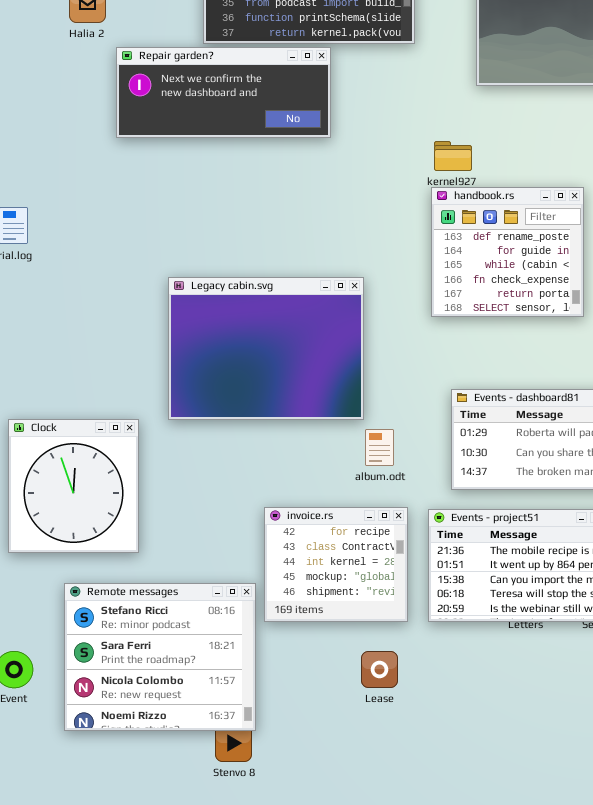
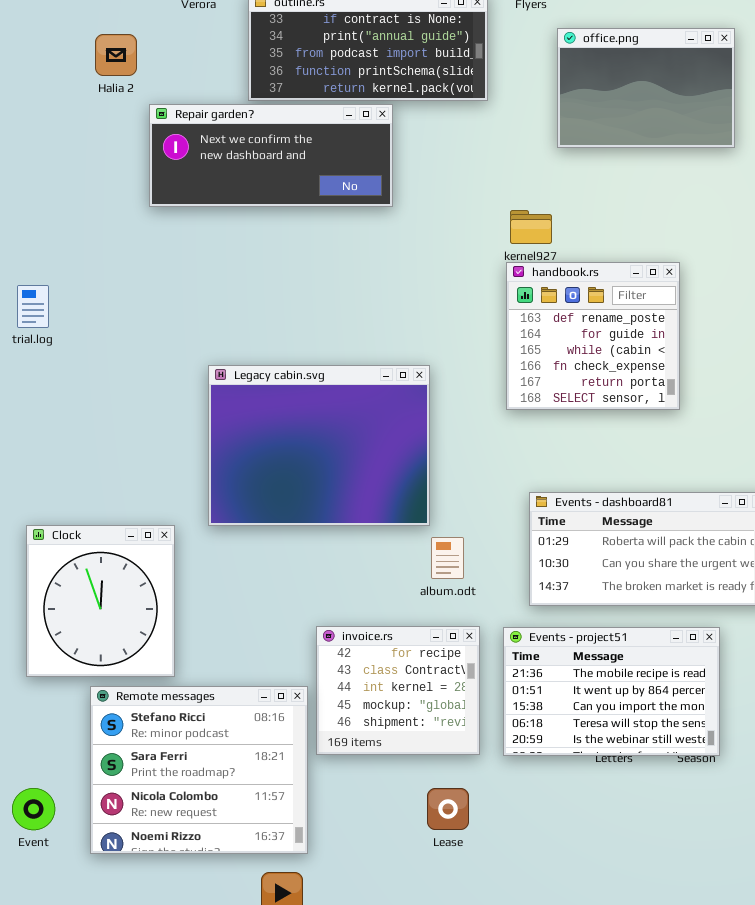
Remote messages: [64,583,256,731] -> [90,686,308,854], moved

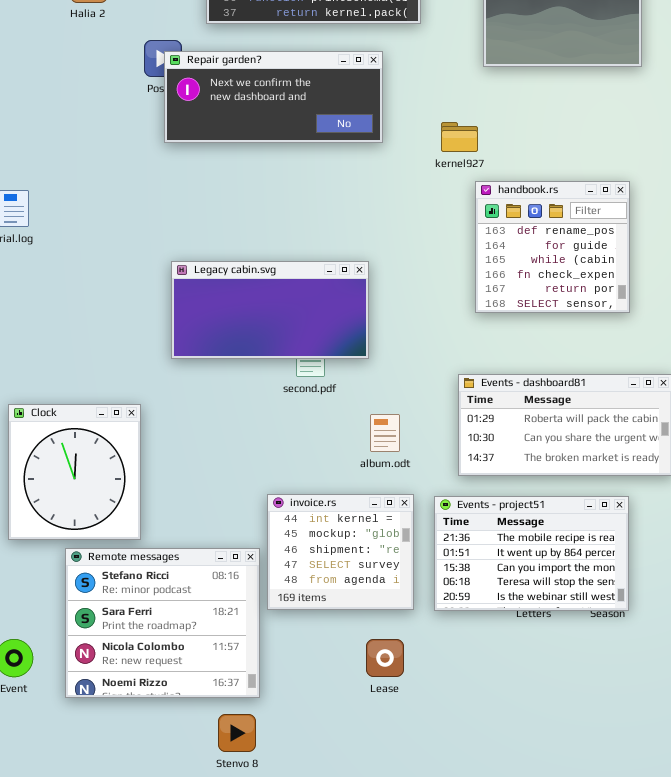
Repair garden?: [149,104,393,207] -> [164,51,383,143], moved
handbook.rs: [506,262,680,410] -> [475,181,630,313], moved
Legacy cabin.svg: [208,365,430,526] -> [171,261,369,359], resized
invoice.rs: [316,626,480,755] -> [267,494,414,610], scrolled down 2 rows

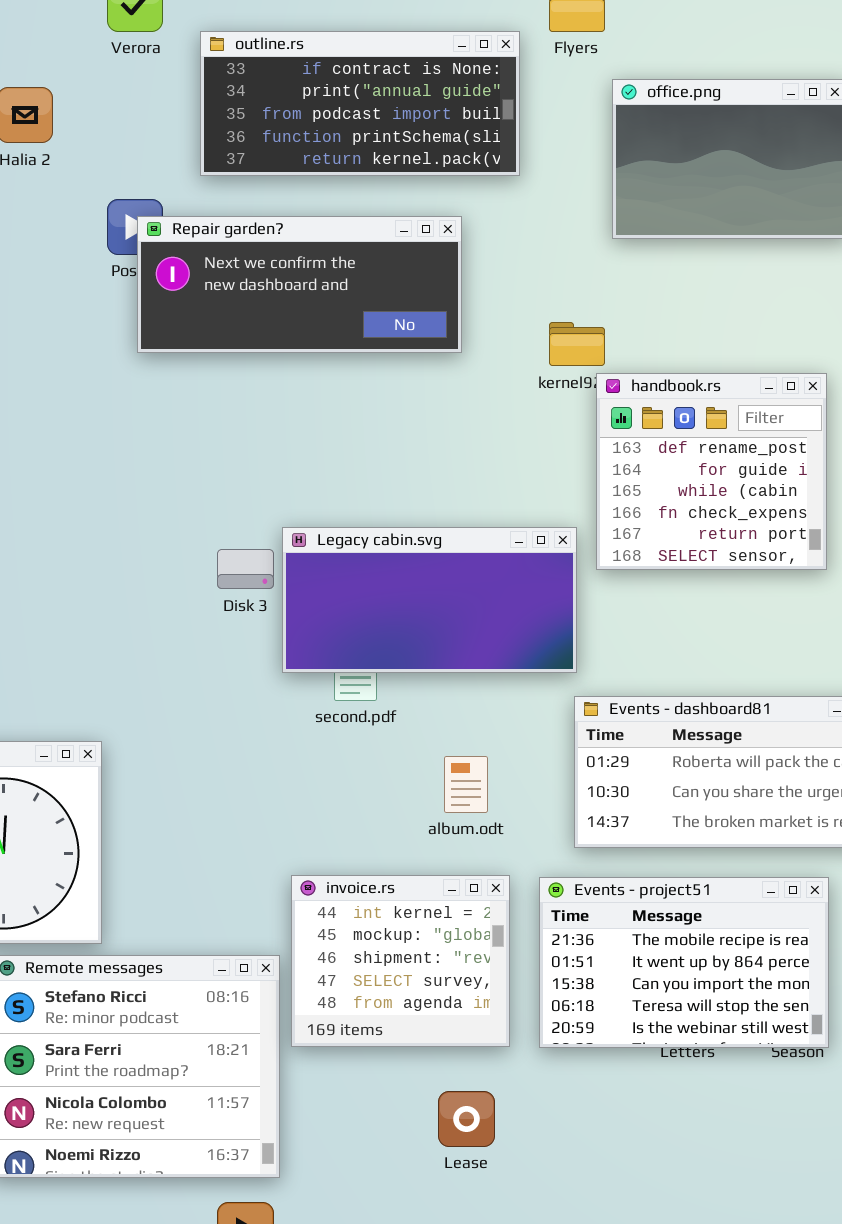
handbook.rs: [475,181,630,313] -> [596,373,827,570], moved
Legacy cabin.svg: [171,261,369,359] -> [282,527,577,673], moved

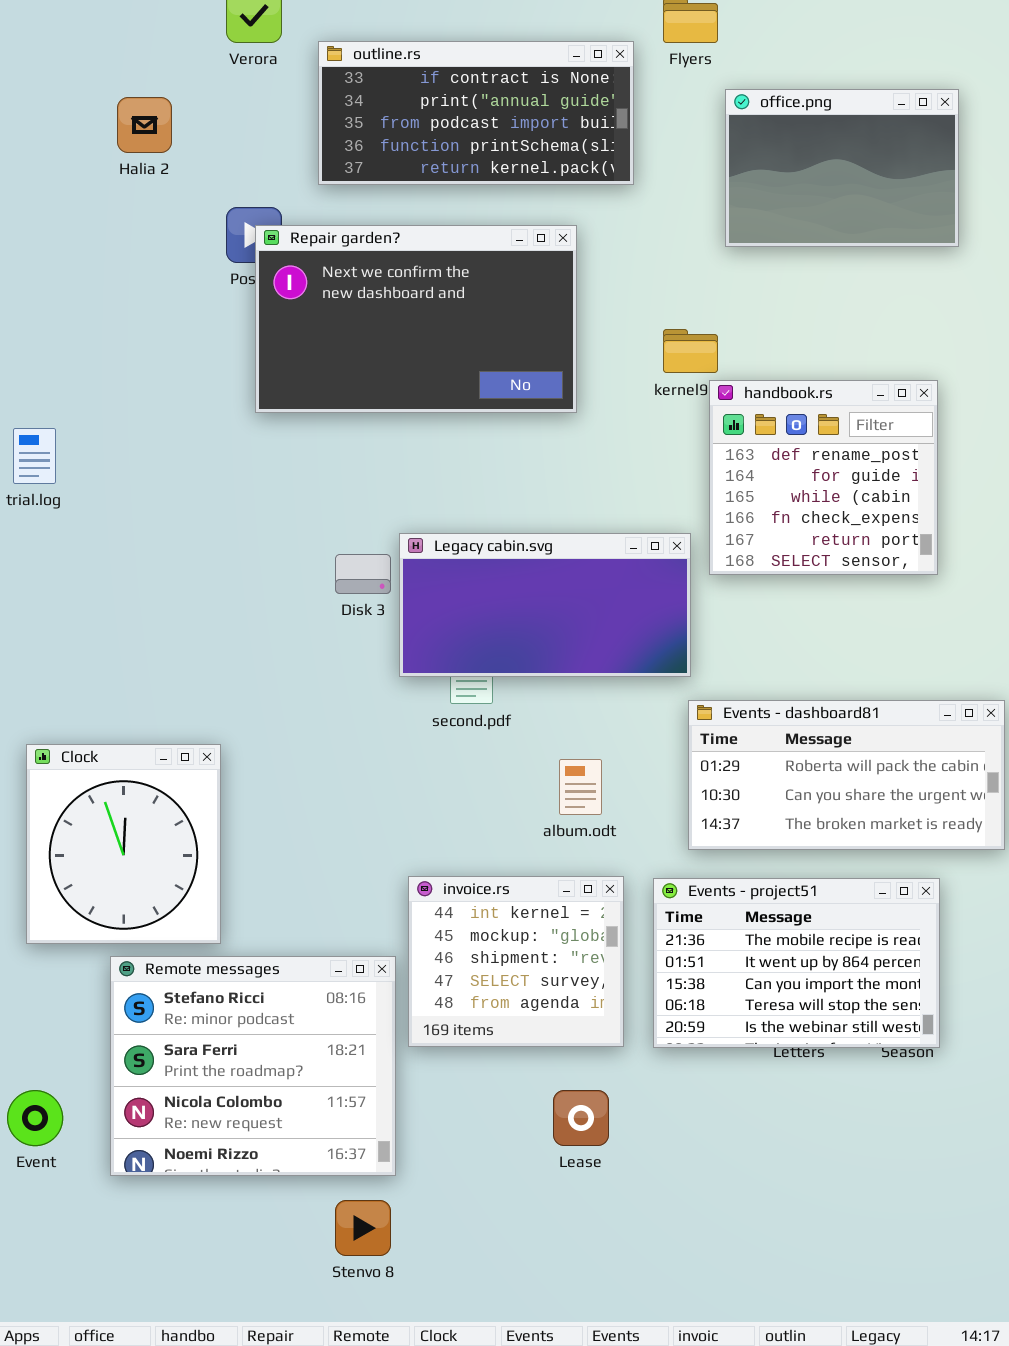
Repair garden?: [137,216,462,353] -> [255,225,577,413], resized

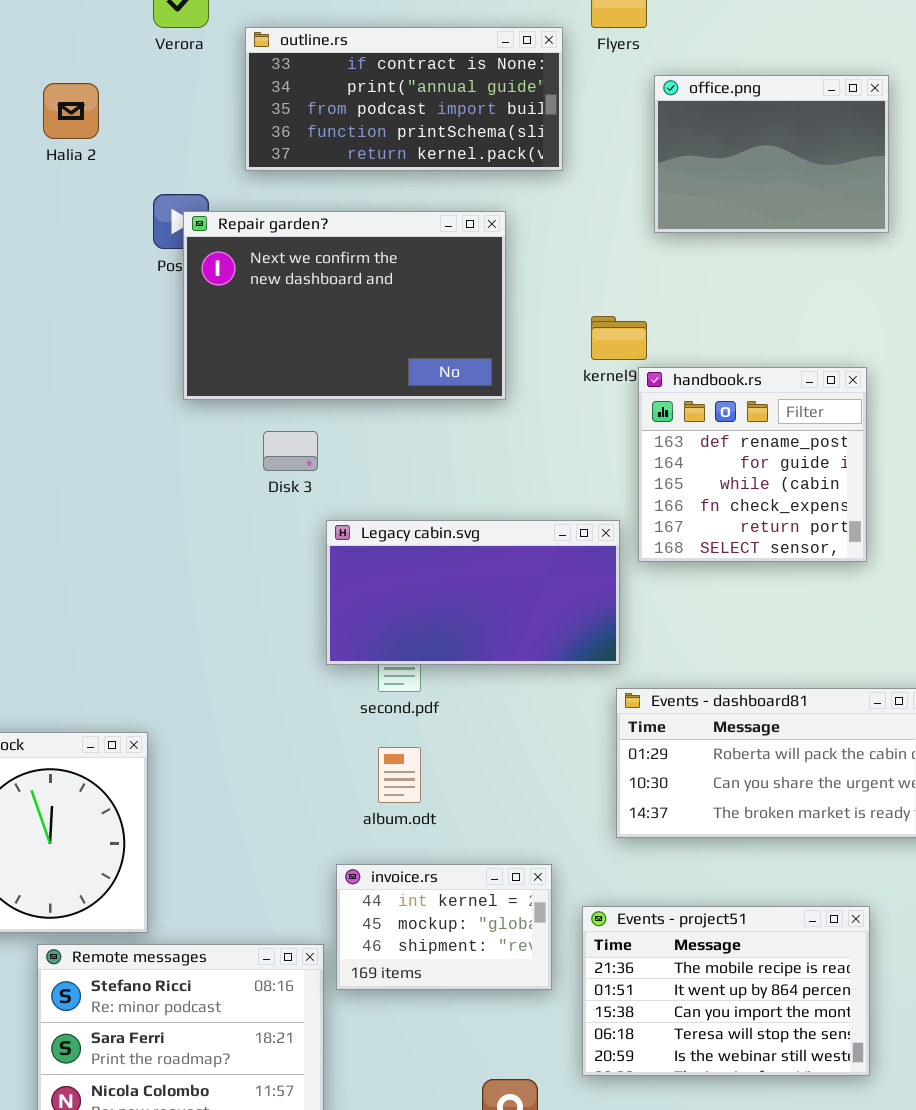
Disk 3: [335,554,391,594] -> [263,431,318,471], moved
album.odt: [559,759,602,815] -> [378,747,421,803], moved
invoice.rs: [408,876,624,1047] -> [336,864,552,990], resized
Events - project51: [653,878,940,1048] -> [582,906,870,1076], moved

